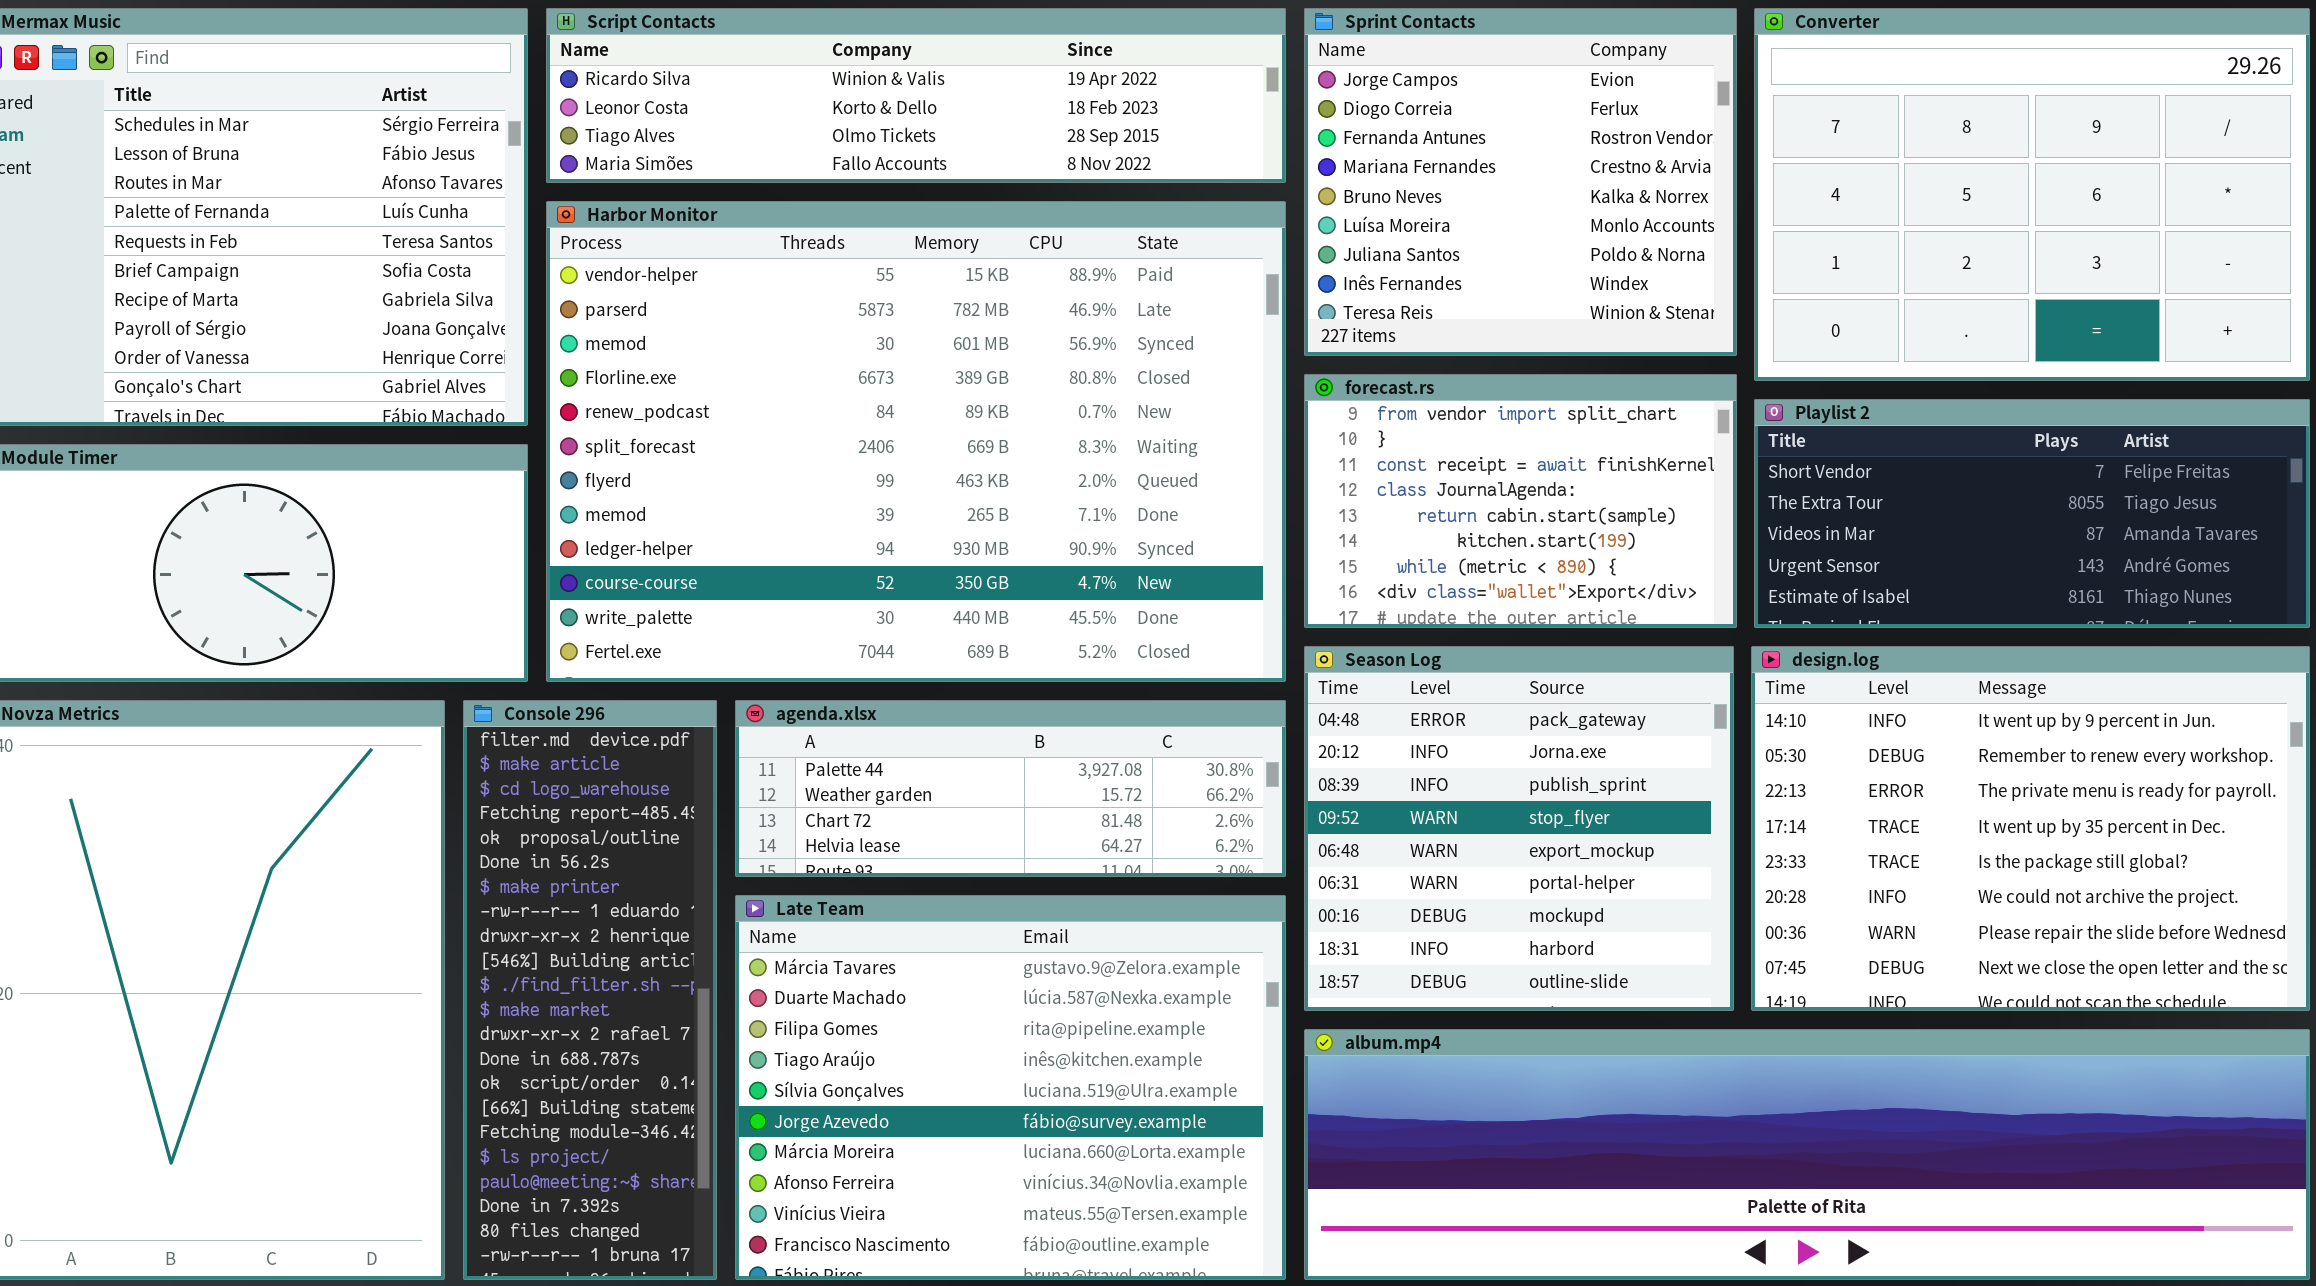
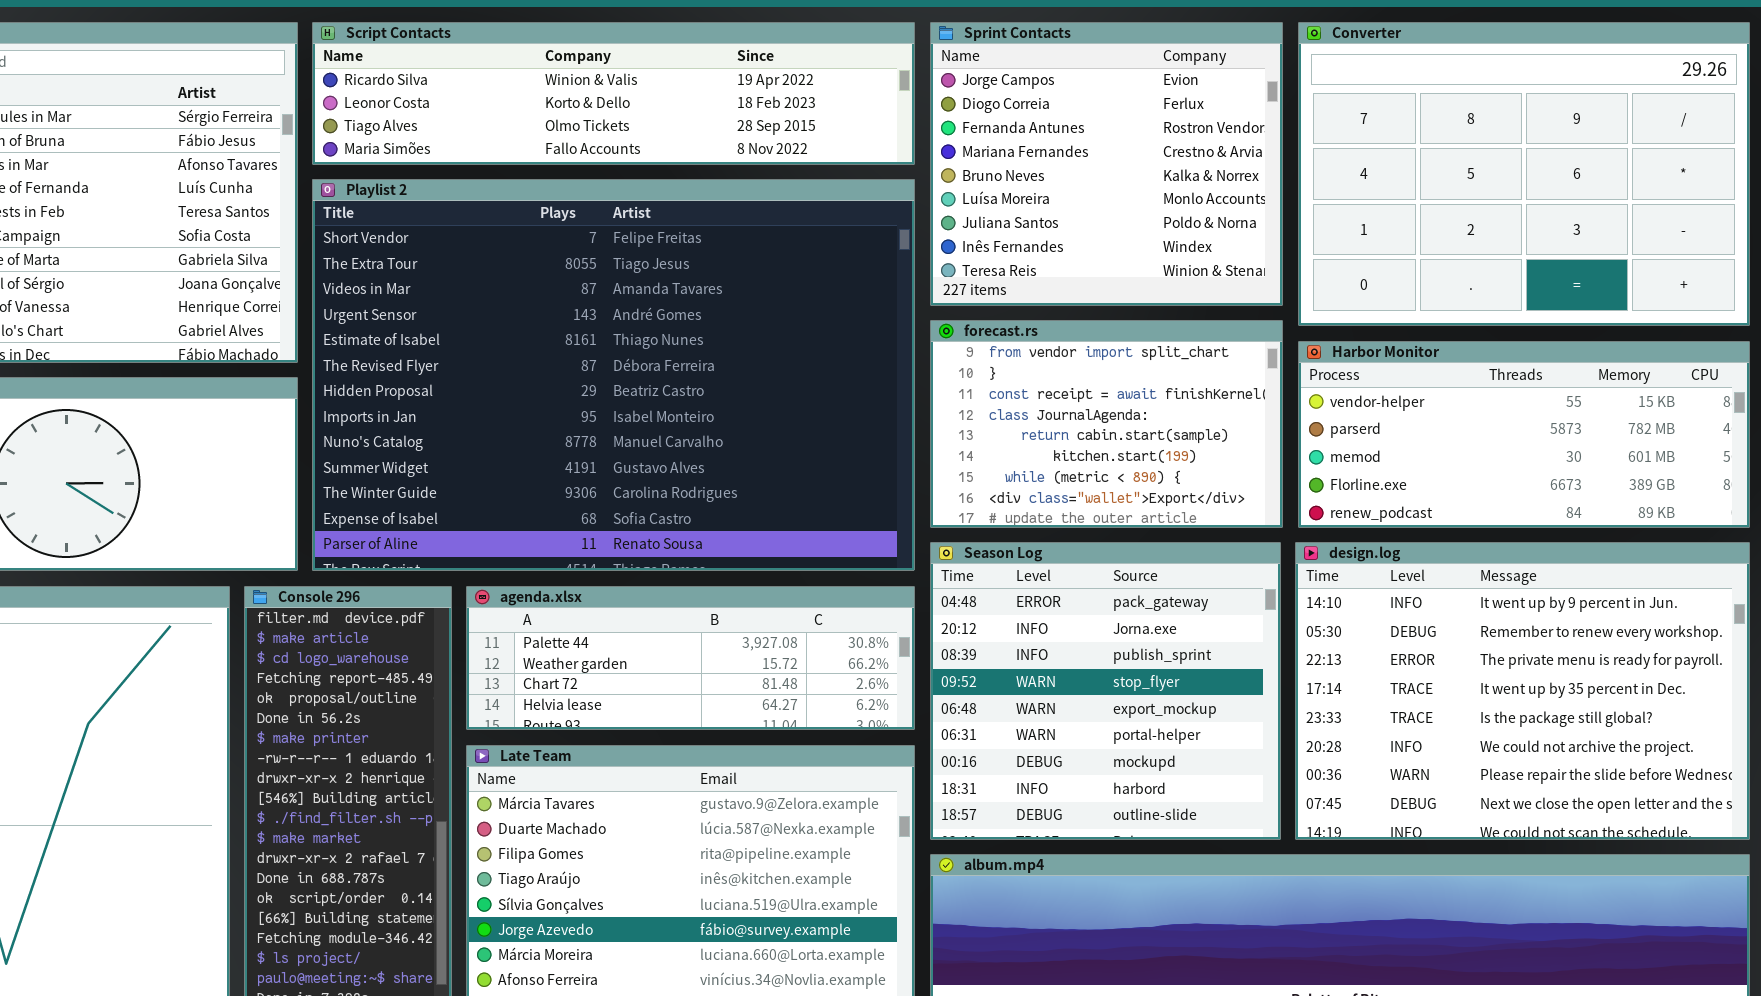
Harbor Monitor: [546,201,1286,682] -> [1298,341,1750,528], moved, resized
Playlist 2: [1754,399,2310,628] -> [312,179,915,571], moved, resized

